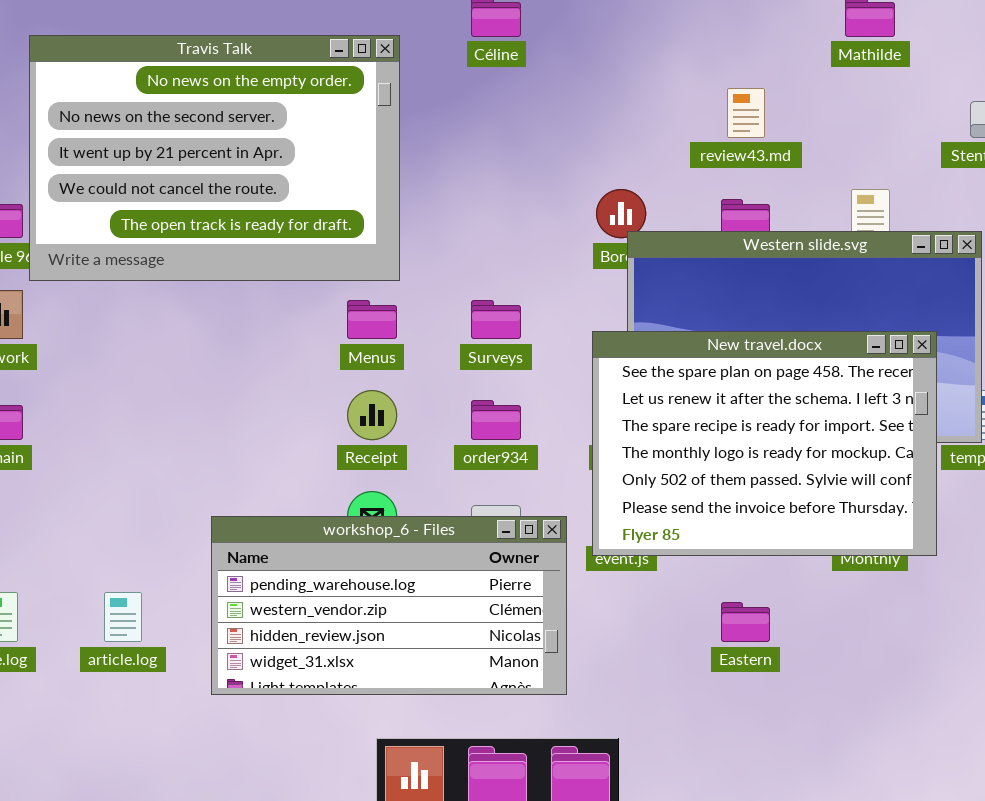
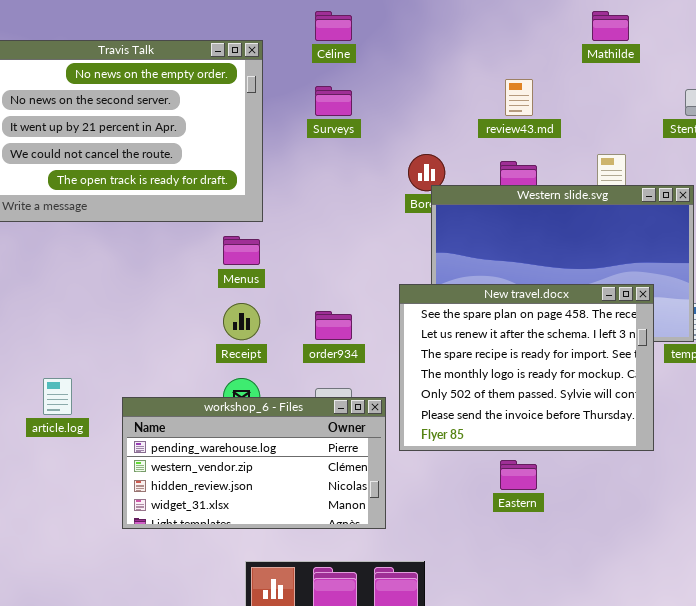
Surveys: [471,300,521,339] -> [315,86,352,116], moved
New travel.docx: [592,331,937,556] -> [399,284,654,451], moved
article.log: [104,592,142,642] -> [43,378,72,415], moved

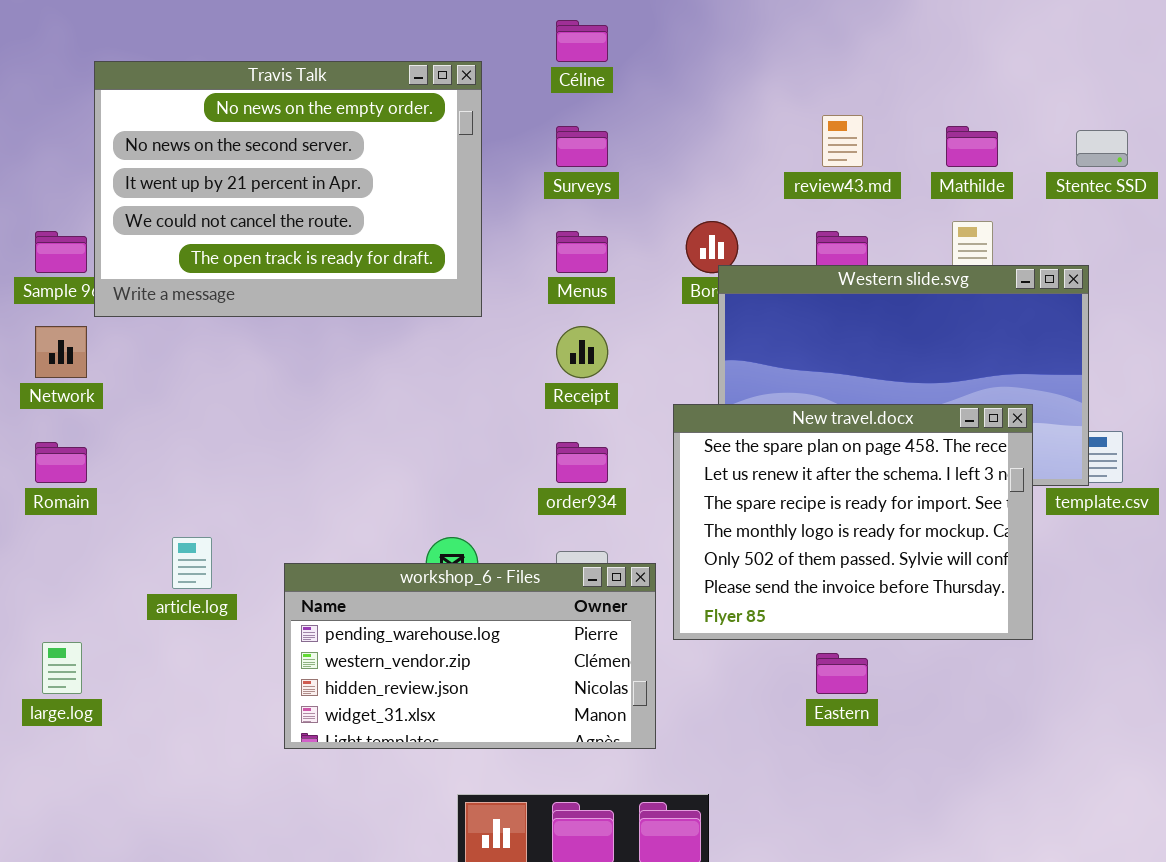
Mathilde: [592,11,629,41] -> [946,126,998,167], moved
Menus: [223,236,260,265] -> [556,231,608,273], moved
Receipt: [223,303,260,340] -> [556,326,608,378], moved

